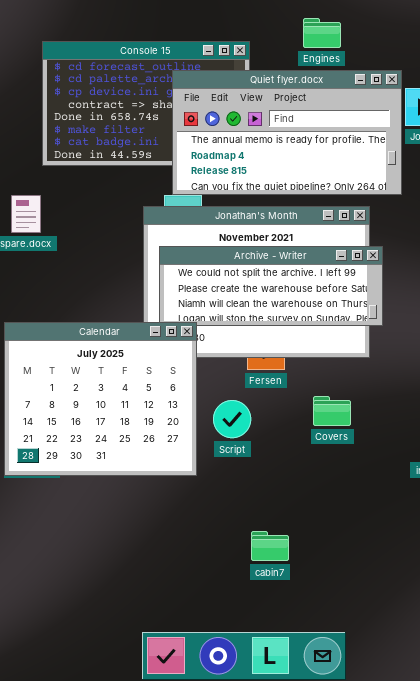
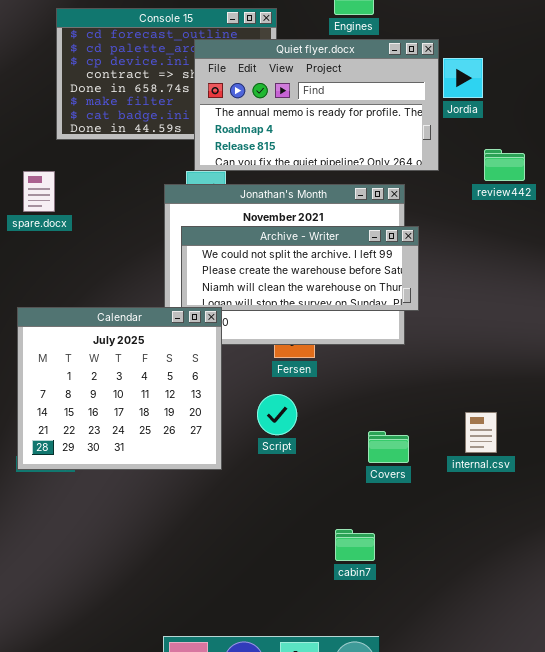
Covers: [313,396,351,426] -> [368,431,409,463], moved
Script: [213,400,251,438] -> [257,394,297,435], moved
cabin7: [251,531,289,561] -> [335,529,375,561], moved

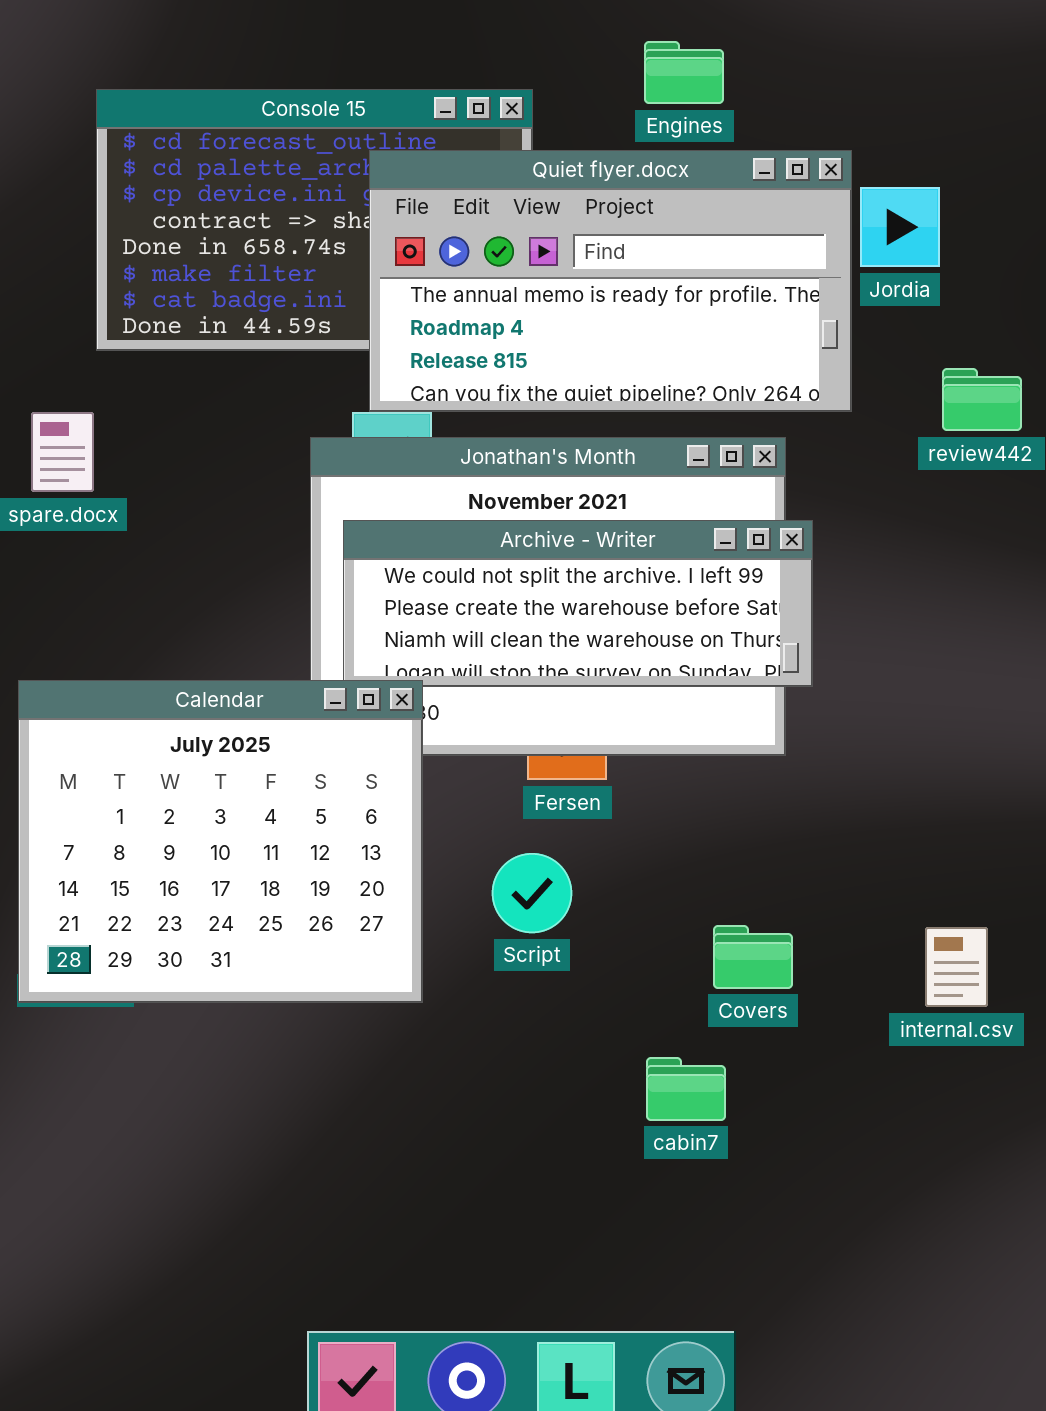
internal.csv: [465,412,497,453] -> [925,927,988,1007], moved
cabin7: [335,529,375,561] -> [646,1057,726,1121], moved

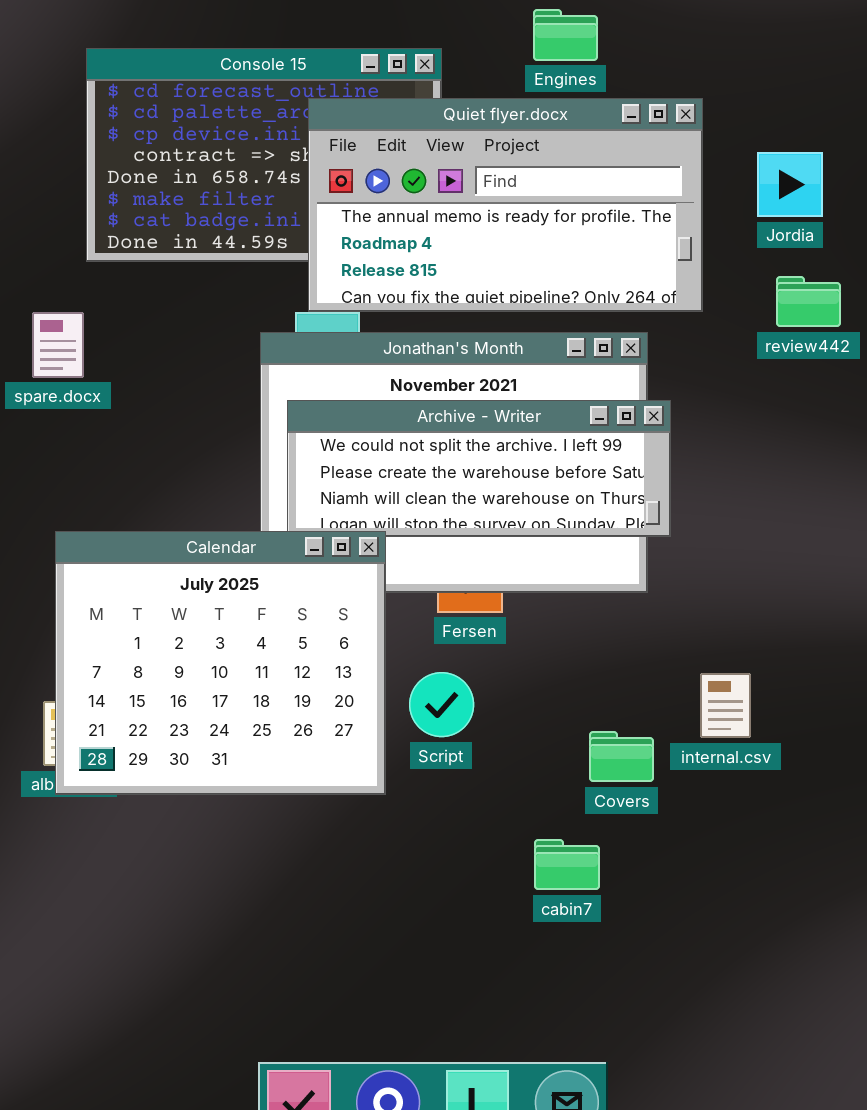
Jordia: [860,187,940,267] -> [757,152,823,217], moved
Calendar: [18,680,423,1003] -> [55,531,386,795], moved
internal.csv: [925,927,988,1007] -> [700,673,751,738], moved

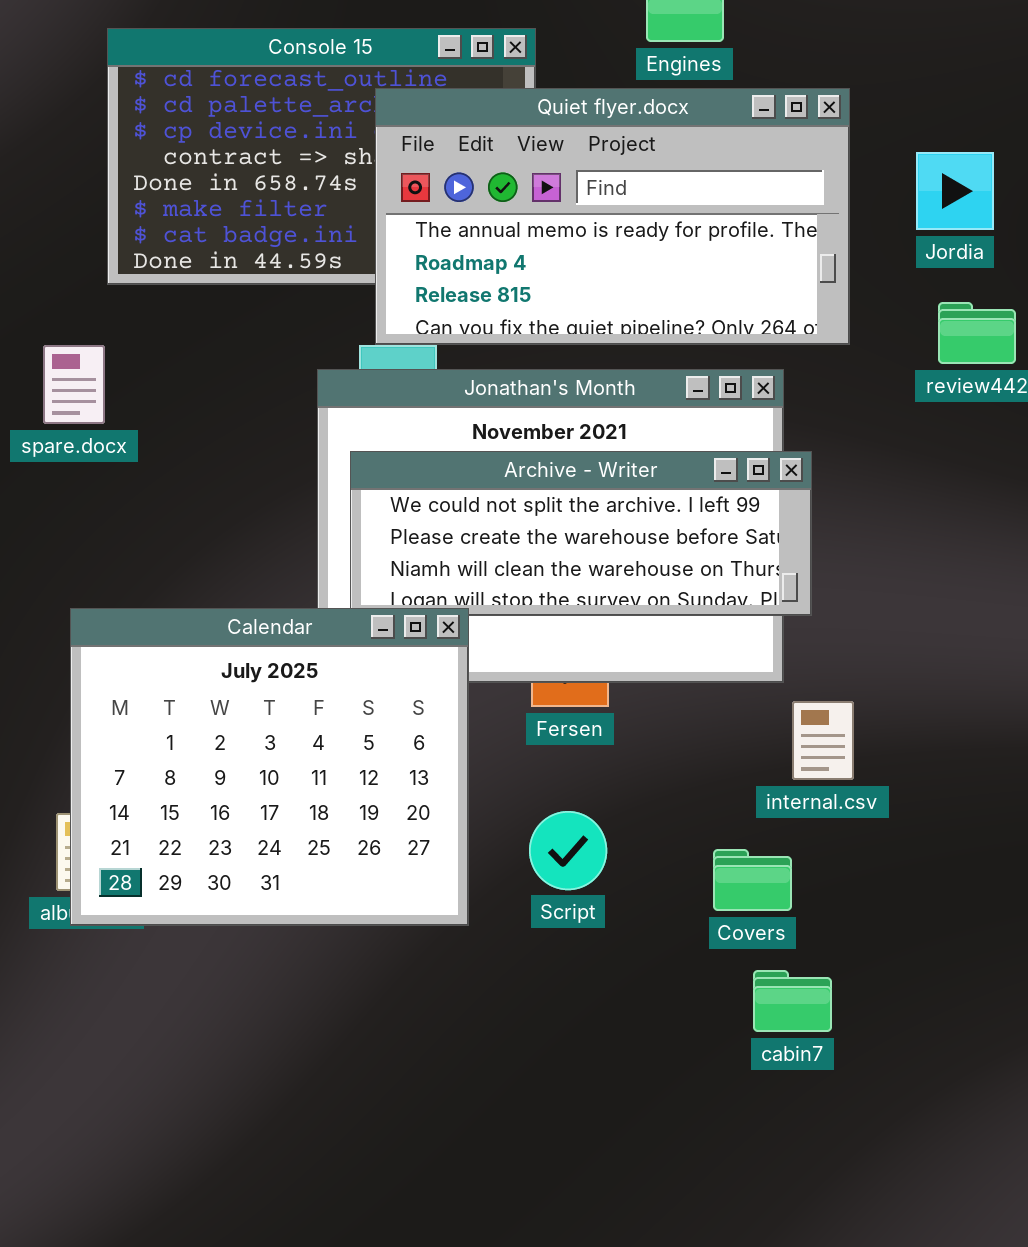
Script: [409,672,474,737] -> [529,811,607,890], moved
internal.csv: [700,673,751,738] -> [792,701,854,780], moved
cabin7: [534,839,600,890] -> [753,970,832,1032], moved

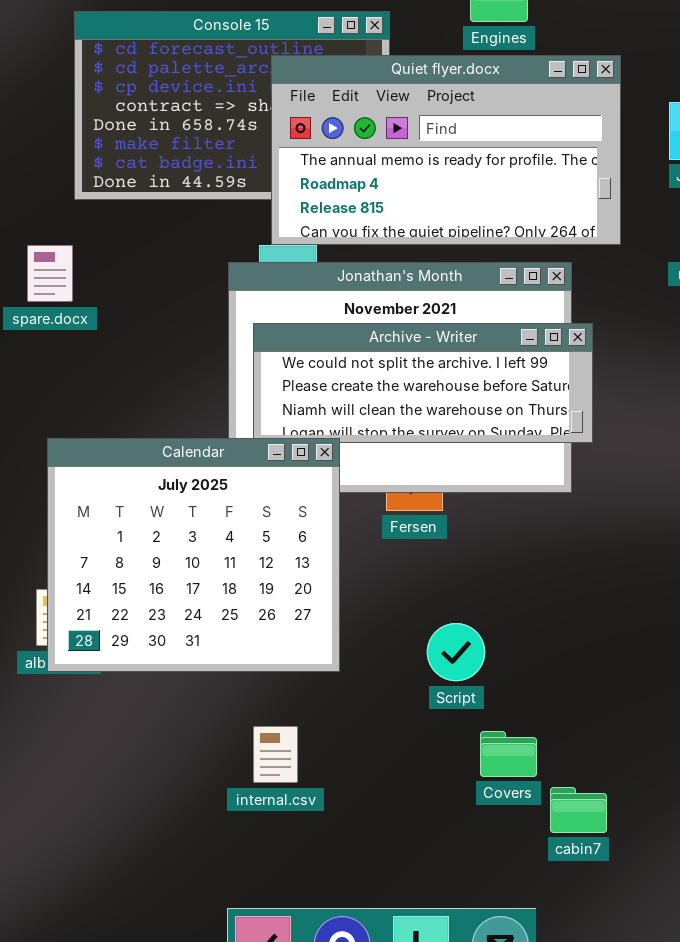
internal.csv: [792,701,854,780] -> [253,726,298,783], moved
Script: [529,811,607,890] -> [427,623,485,681], moved
Covers: [713,849,792,911] -> [480,731,537,777], moved
cabin7: [753,970,832,1032] -> [550,787,607,833], moved

